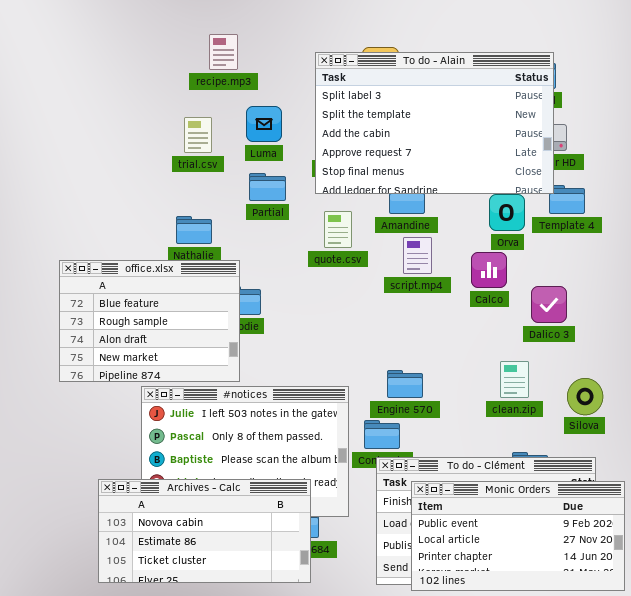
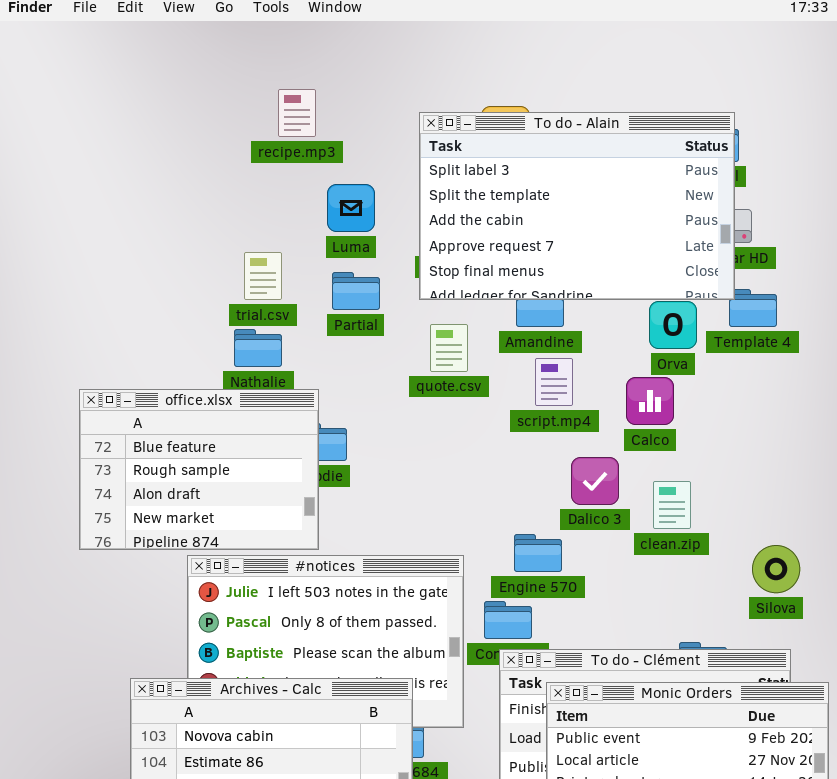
trial.csv: [184,117,212,153] -> [244,252,282,300], moved
Dalico 3: [531,286,567,323] -> [571,457,619,505], moved
clean.zip: [500,361,529,398] -> [653,481,691,529], moved

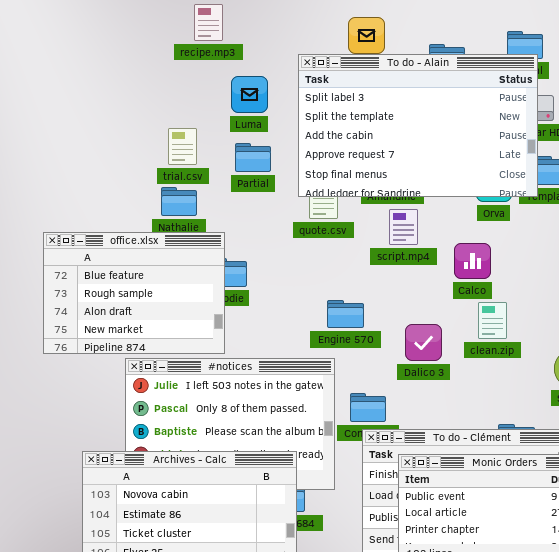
To do - Alain: [419,112,735,300] -> [298,54,538,197], moved
Calco: [626,377,674,425] -> [454,243,491,279], moved
Dalico 3: [571,457,619,505] -> [405,324,442,361], moved
Engine 570: [514,534,562,572] -> [327,300,364,328], moved

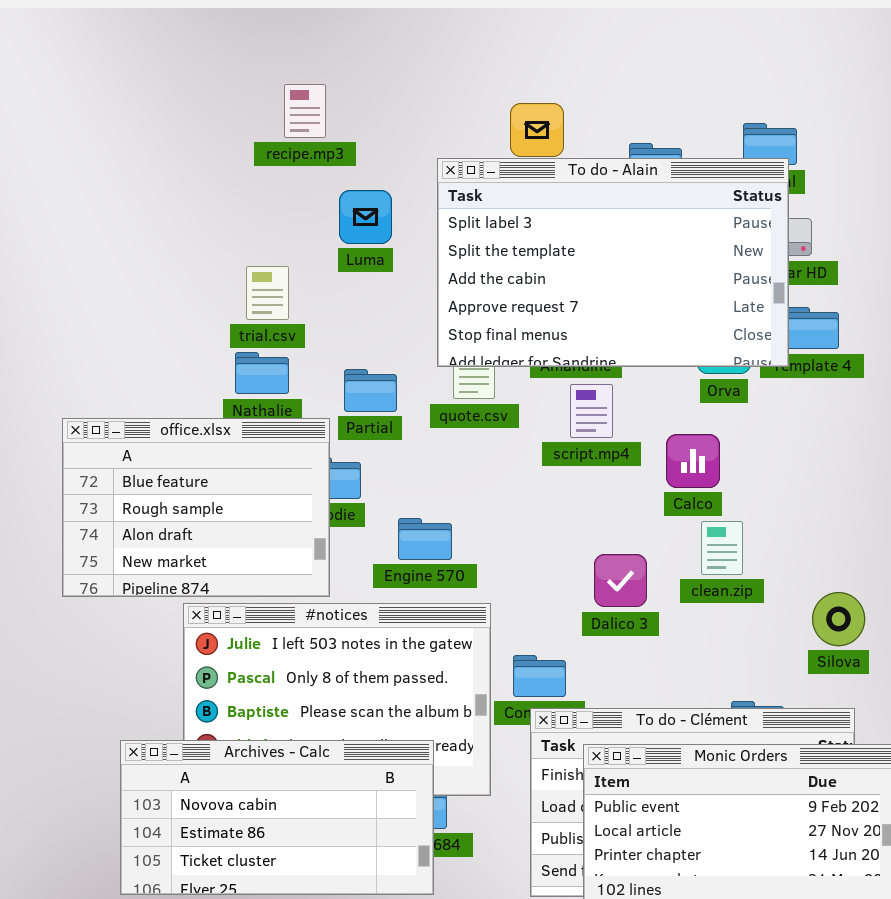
Partial: [235,143,271,172] -> [344,369,397,412], moved
Engine 570: [327,300,364,328] -> [398,518,452,560], moved

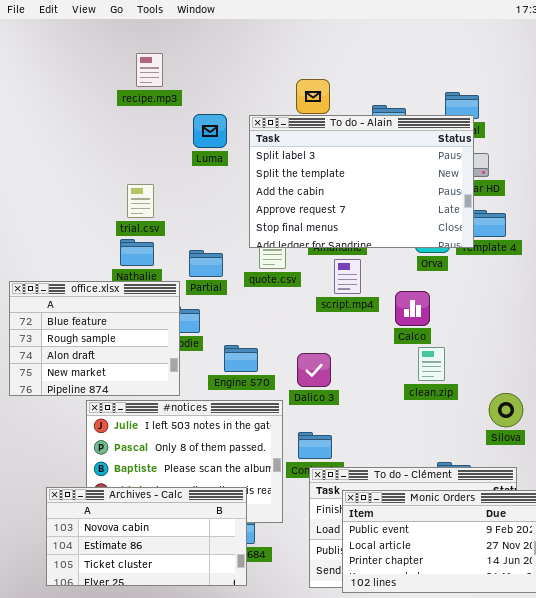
recipe.mp3: [284,84,326,138] -> [136,53,163,87], moved
Luma: [339,190,392,244] -> [193,114,227,148], moved
Dalico 3: [594,554,647,607] -> [297,353,331,387], moved

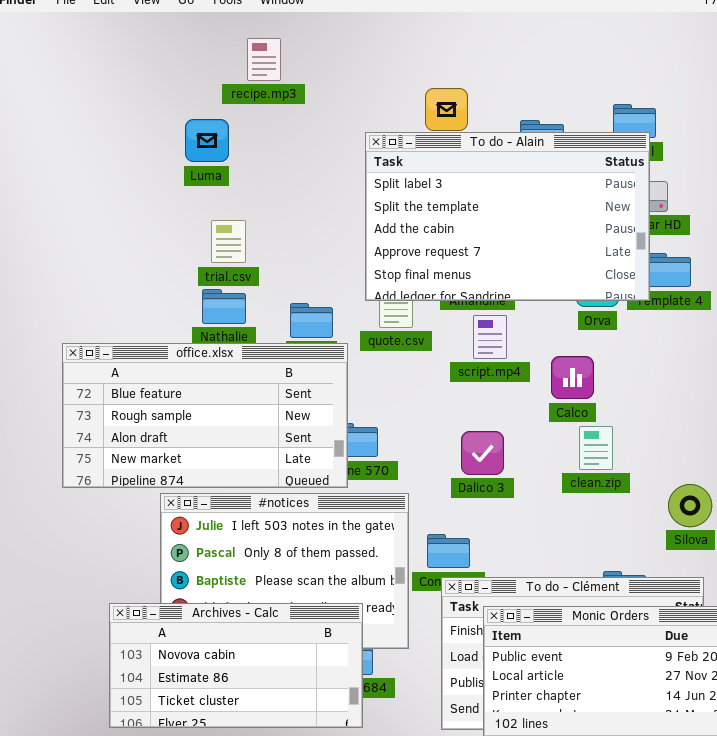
recipe.mp3: [136,53,163,87] -> [247,38,281,81], moved
Luma: [193,114,227,148] -> [185,119,229,162], moved
office.xlsx: [9,281,180,396] -> [62,343,348,488], resized
Dalico 3: [297,353,331,387] -> [461,431,504,475], moved

